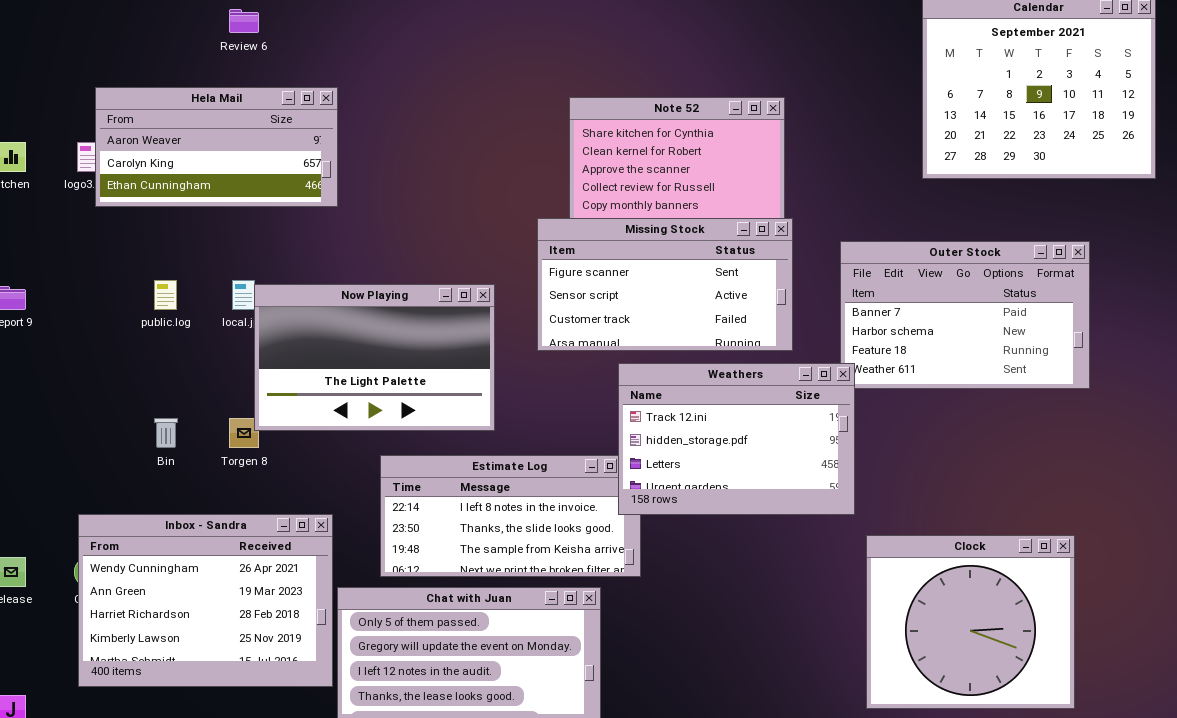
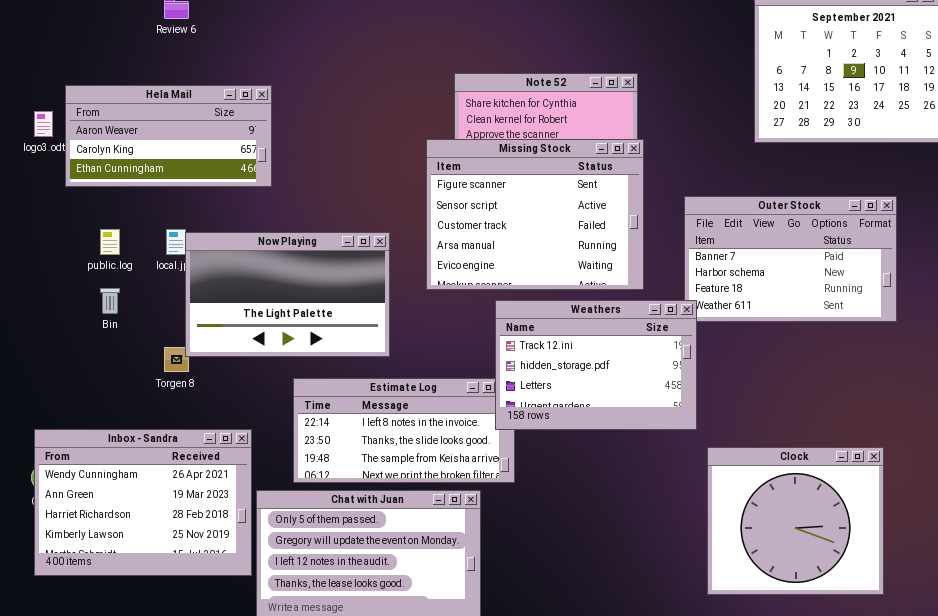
Hela Mail: [95,87,338,207] -> [65,85,272,187], moved
Missing Stock: [537,218,793,351] -> [426,139,644,290], resized
Bin: [154,418,178,448] -> [100,288,120,314], moved

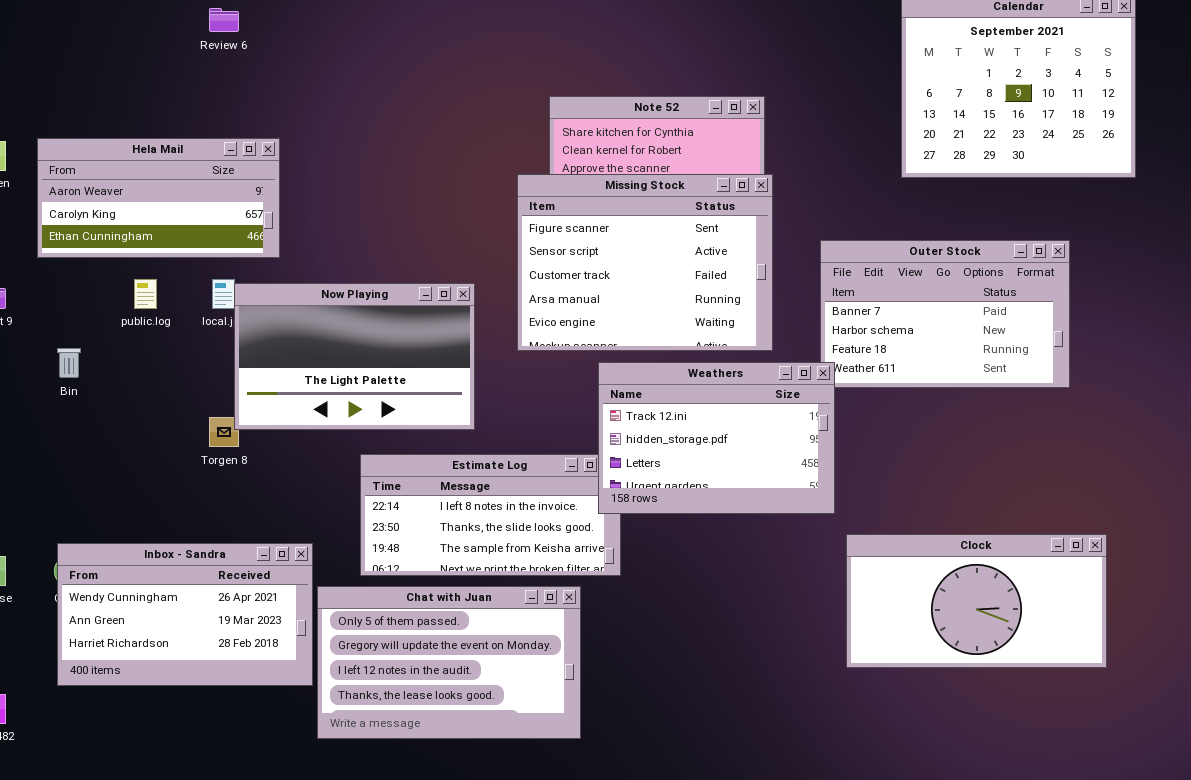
Hela Mail: [65,85,272,187] -> [37,138,280,258], moved
Bin: [100,288,120,314] -> [57,348,81,378], moved
Inbox - Sandra: [34,429,252,576] -> [57,543,313,686], resized
Clock: [707,447,884,595] -> [846,534,1107,668], resized

